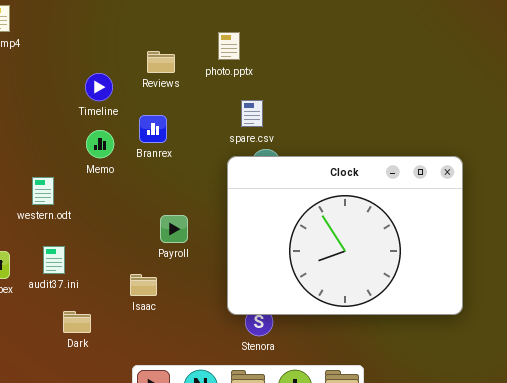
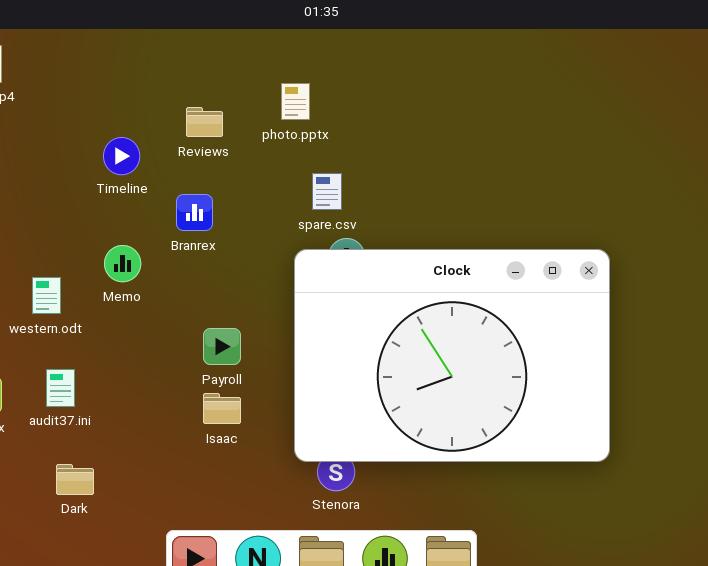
Memo: [86,130,114,158] -> [104,245,141,282], moved
Isaac: [130,274,157,296] -> [203,393,241,424], moved
Dark: [63,311,91,333] -> [56,464,94,495], moved

